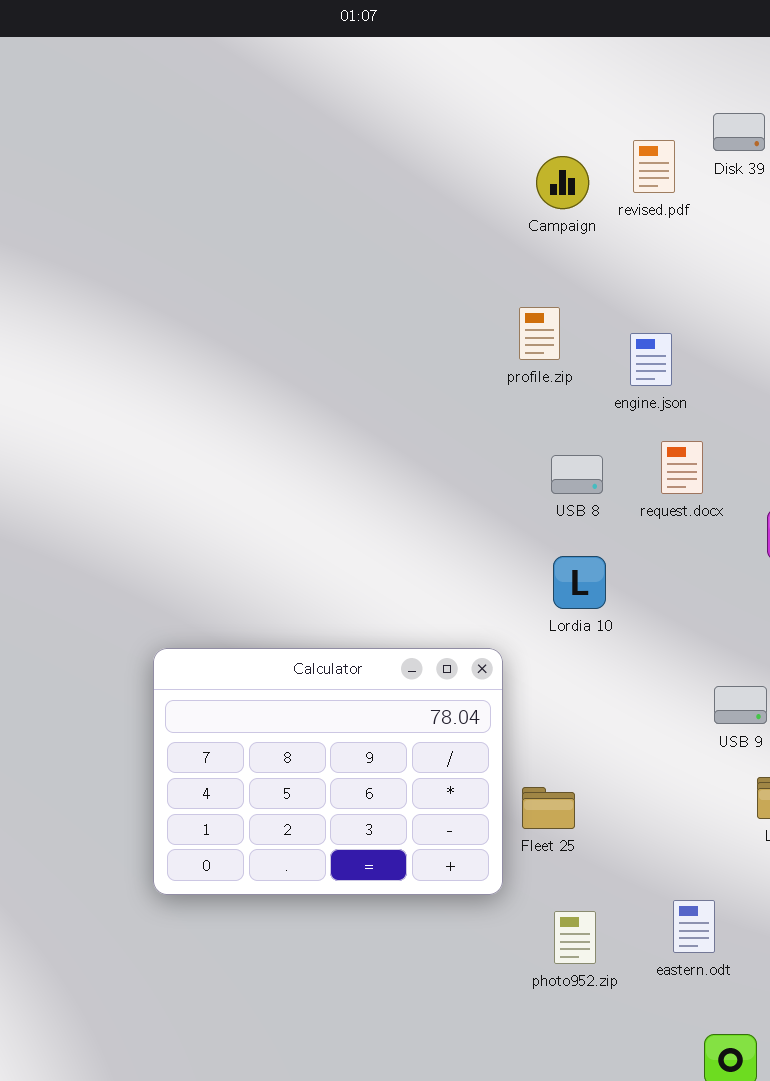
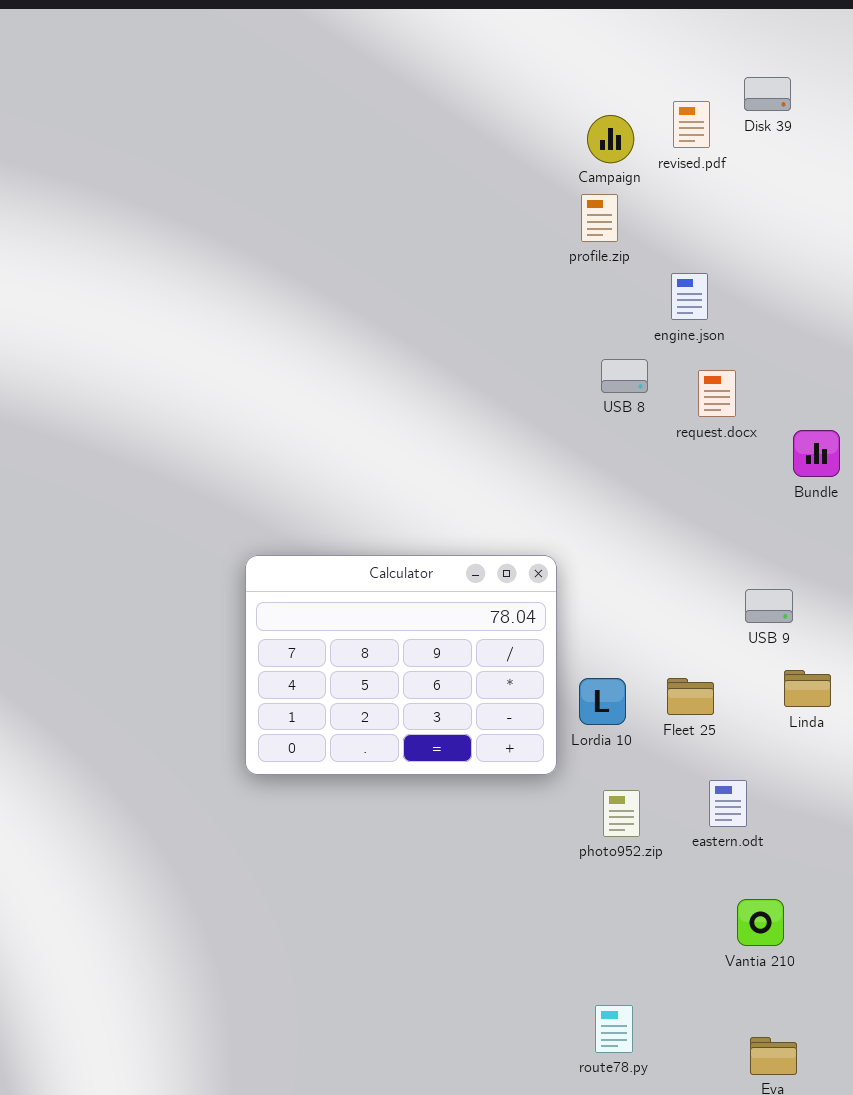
profile.zip: [519,307,560,360] -> [581,194,618,242], moved
USB 8: [551,455,603,494] -> [601,359,648,393], moved
Lordia 10: [553,556,606,609] -> [579,678,626,725], moved
Fleet 25: [522,787,575,829] -> [667,678,714,715], moved

